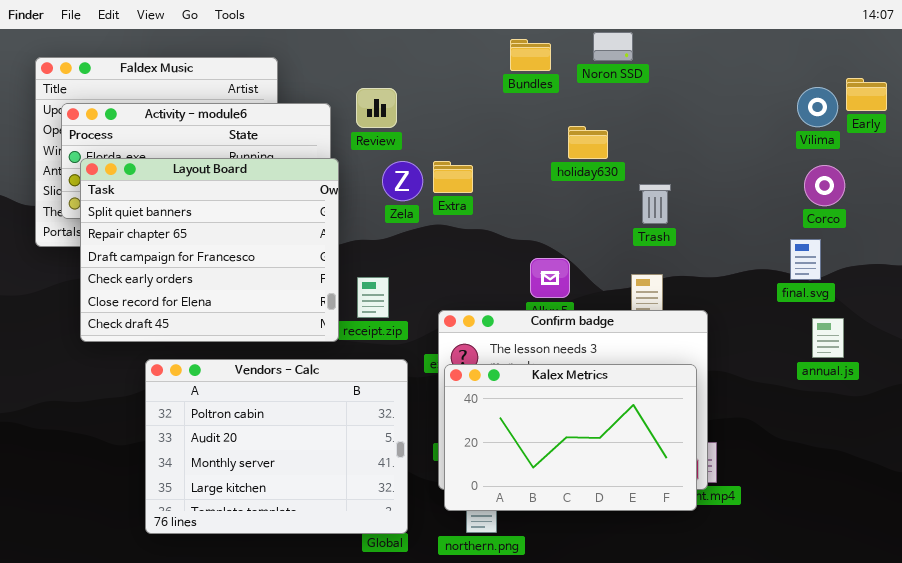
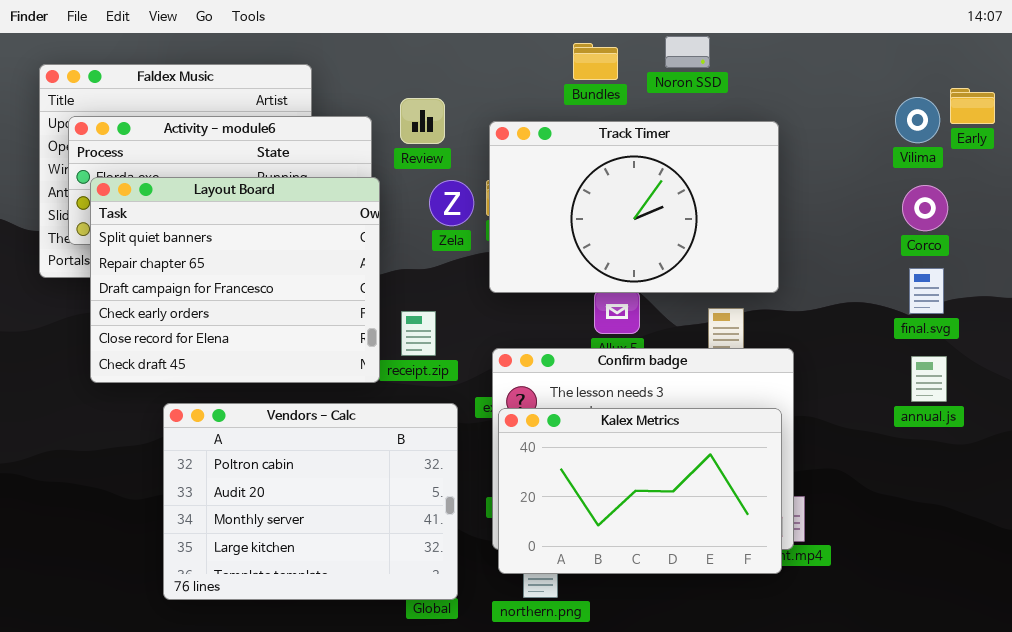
Track Timer: none -> [489,121,779,293], opened
final.svg: [790,239,821,280] -> [909,268,944,314], moved

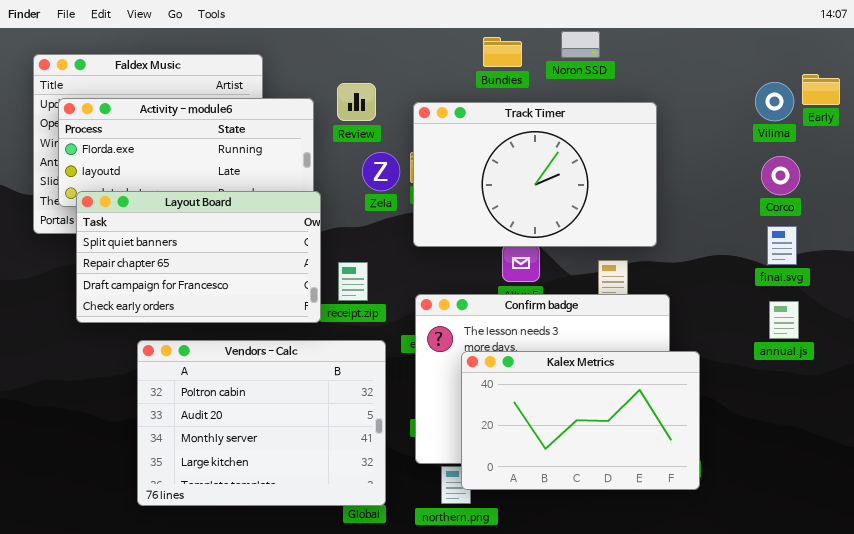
Layout Board: [90,177,380,383] -> [76,191,321,323], resized
Kalex Metrics: [498,408,782,574] -> [461,351,700,490], moved

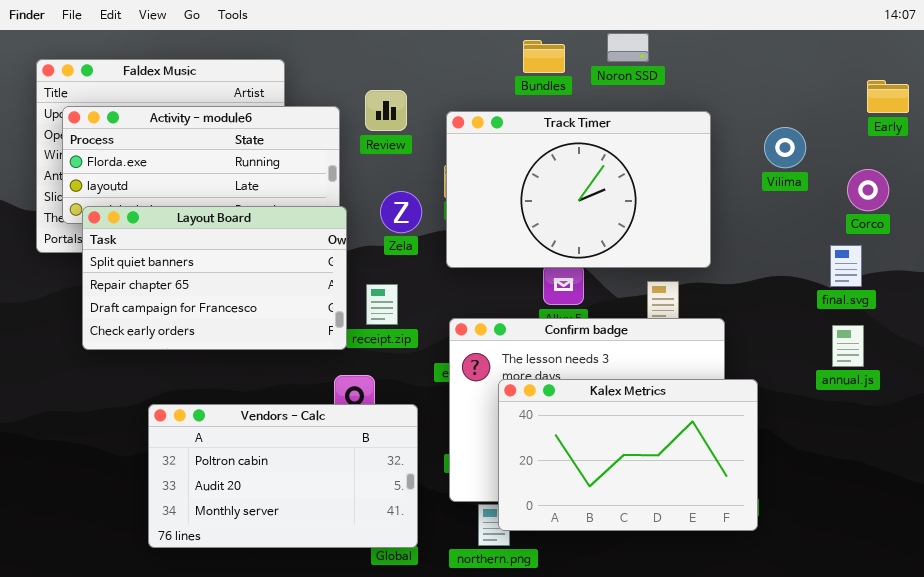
Vilima: [755,82,794,121] -> [764,127,806,168], moved
Zela: [362,152,400,191] -> [380,191,422,233], moved
Corco: [761,156,800,195] -> [847,169,889,211], moved
Vendors - Calc: [137,340,386,506] -> [148,404,418,548], resized

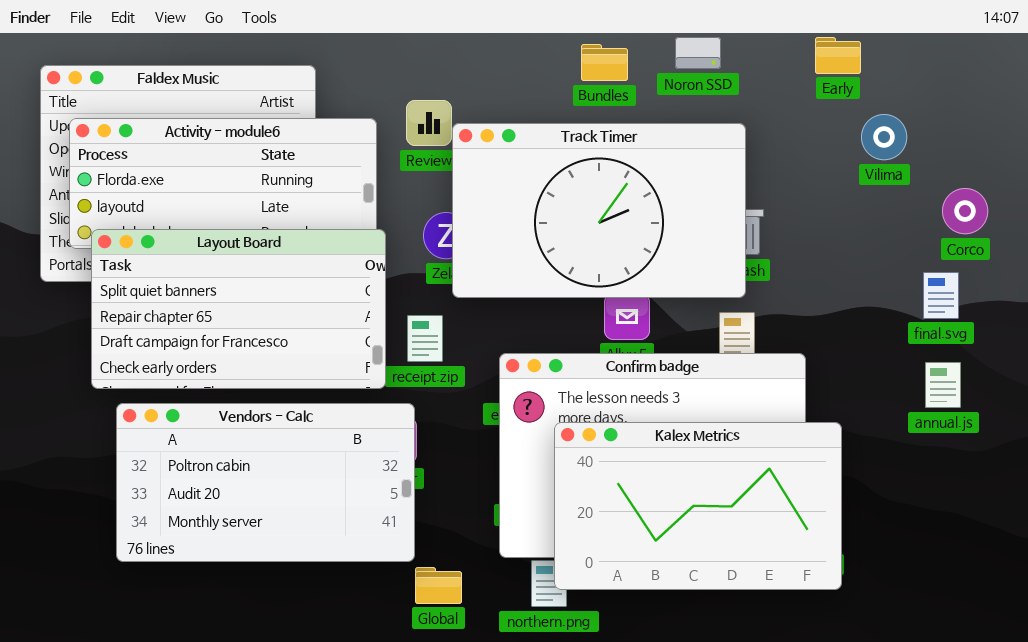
Early: [867,80,909,113] -> [815,37,861,74], moved
Track Timer: [446,111,711,268] -> [452,123,746,298], moved
Vilima: [764,127,806,168] -> [861,114,907,160], moved
Vendors - Calc: [148,404,418,548] -> [116,403,415,562], moved

